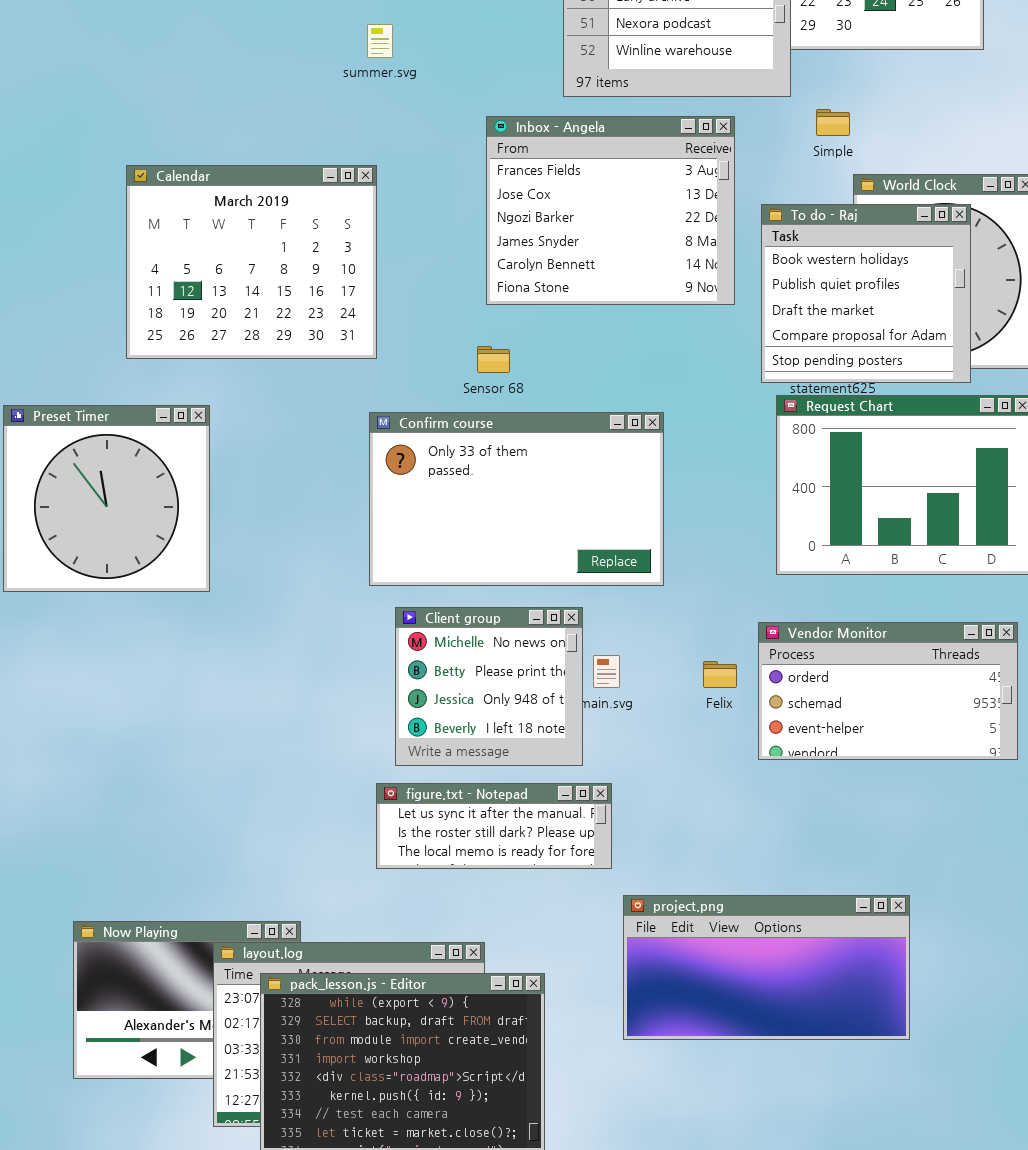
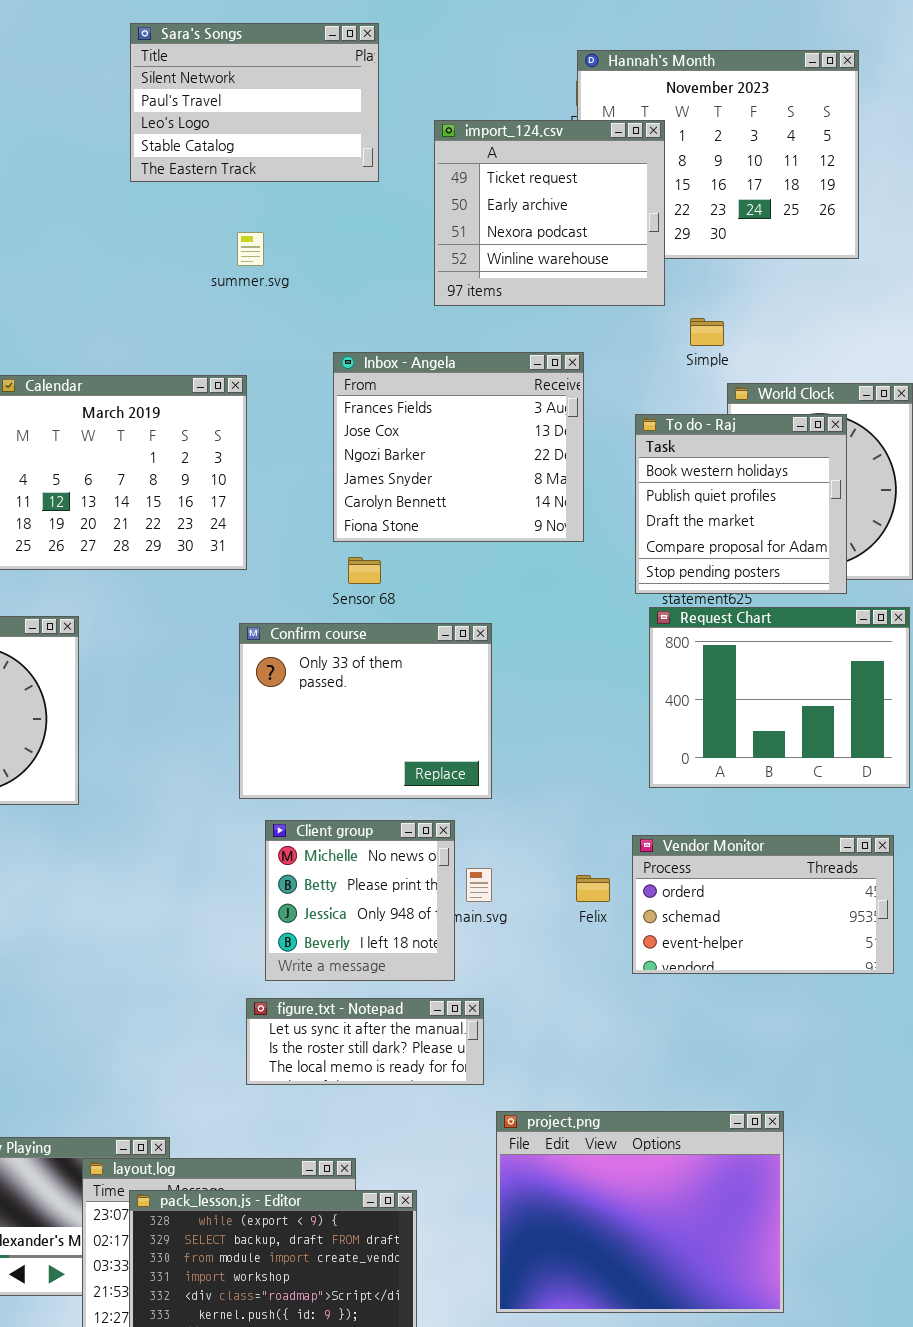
Inbox - Angela: [486,116,735,305] -> [333,352,584,542], moved
Confirm course: [369,412,664,586] -> [239,623,492,799], resized
project.png: [623,895,910,1040] -> [496,1111,784,1313], resized

